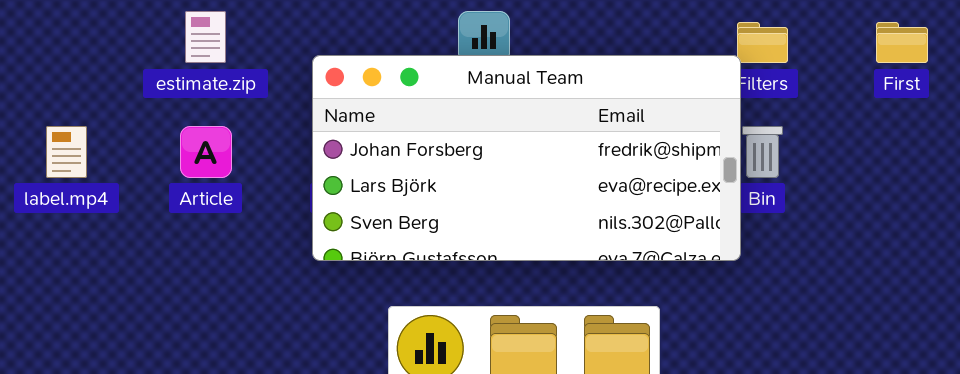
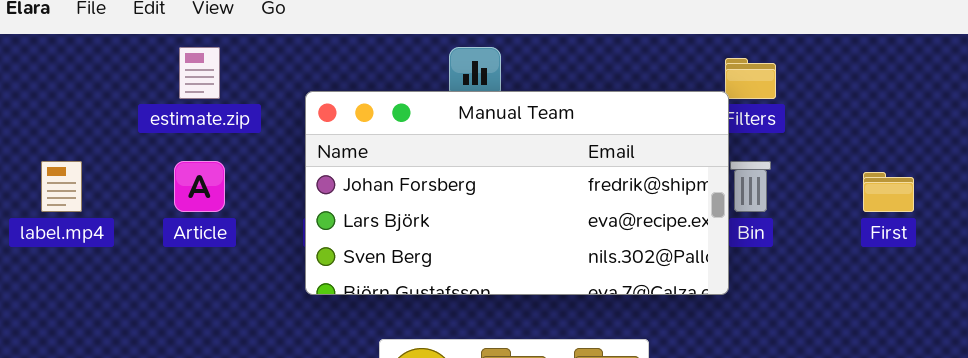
First: [876,22,928,63] -> [863,172,914,212], moved

